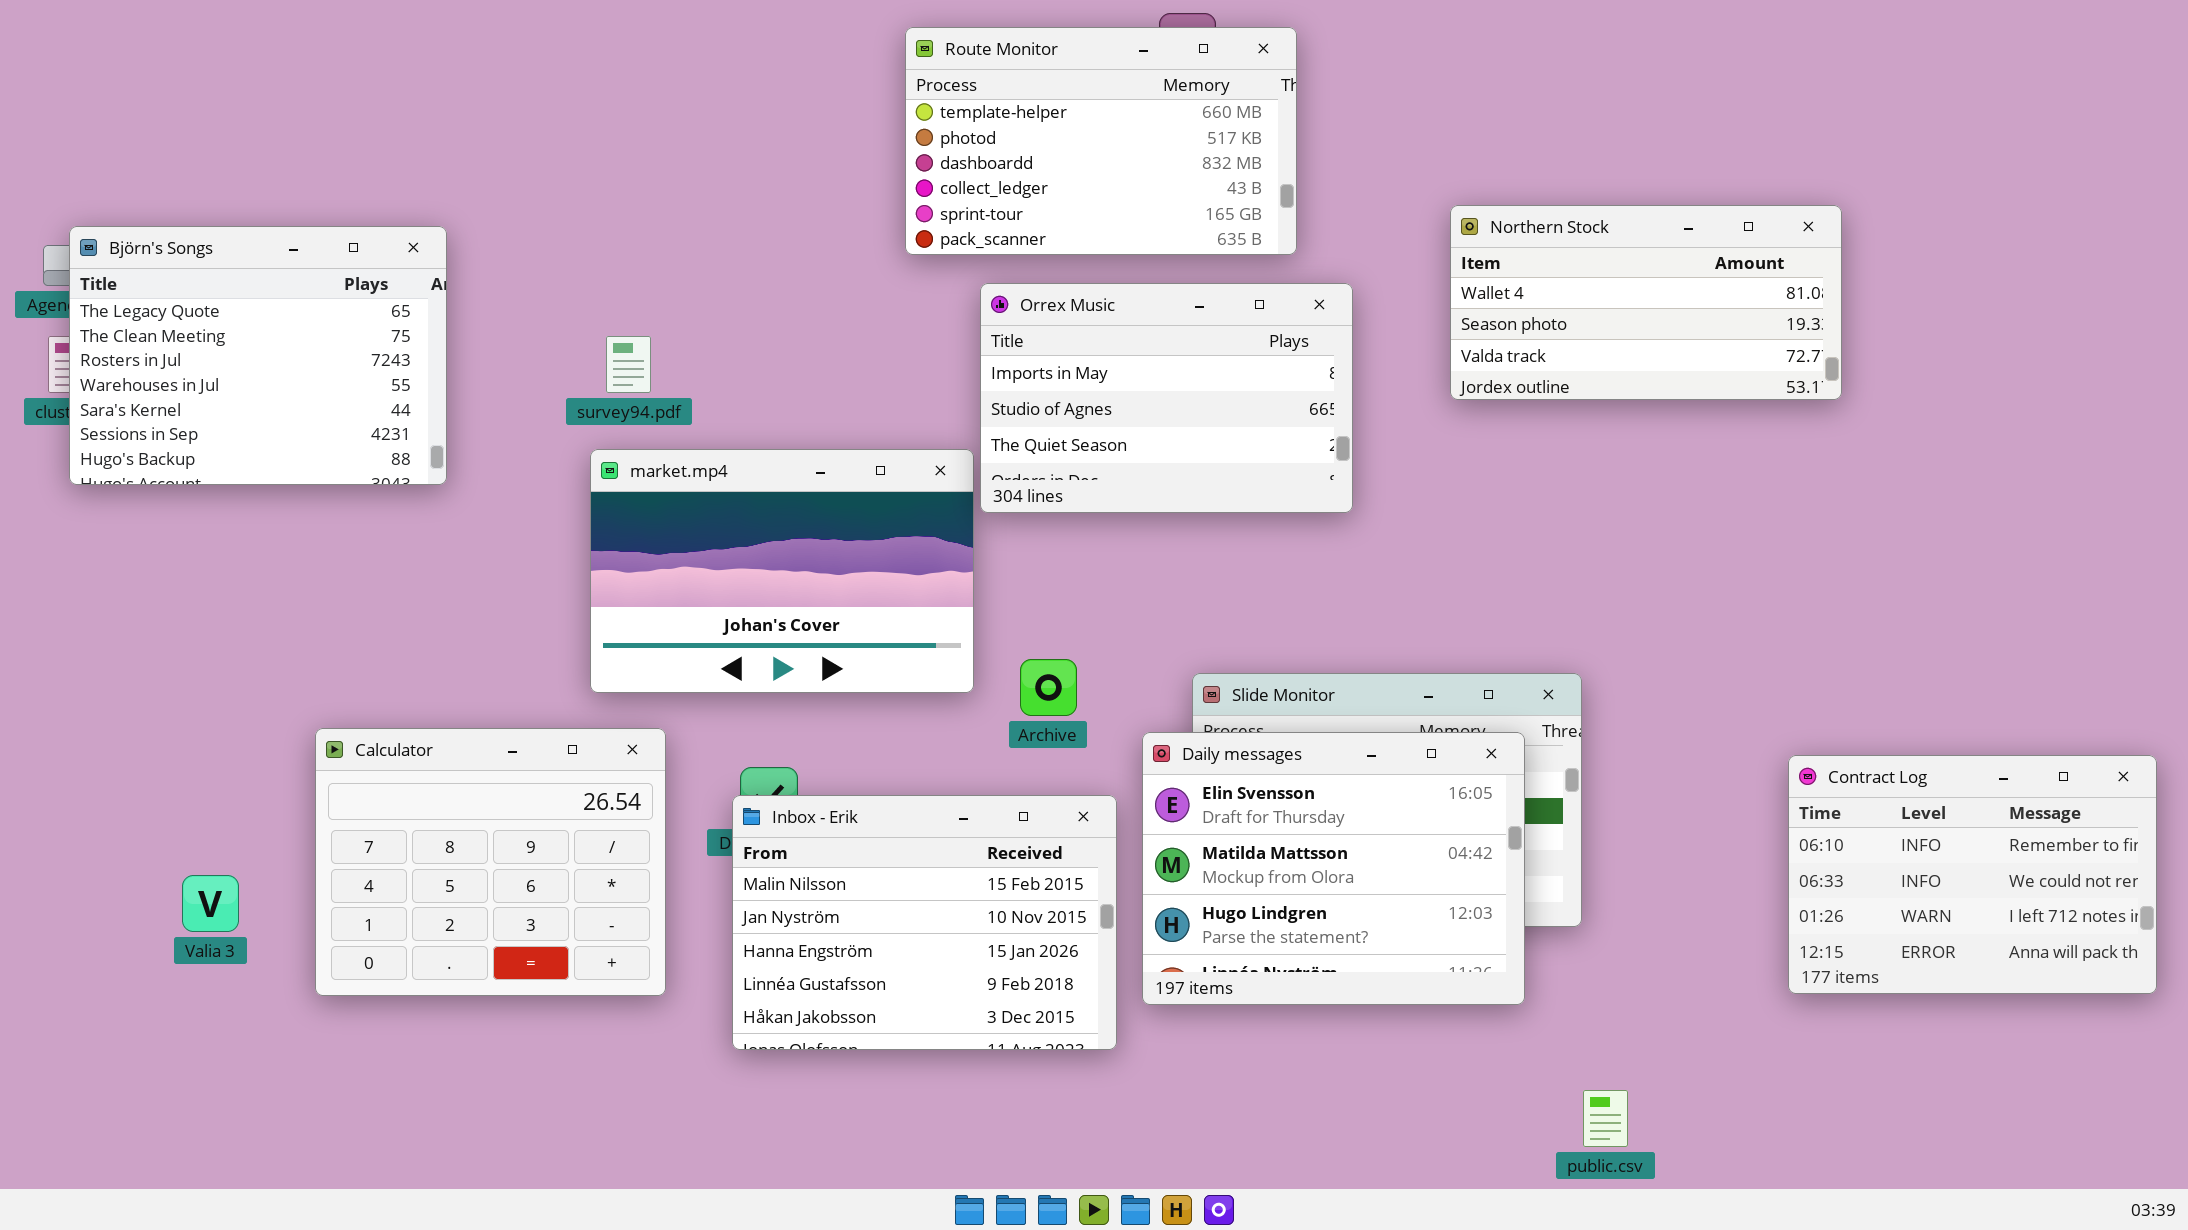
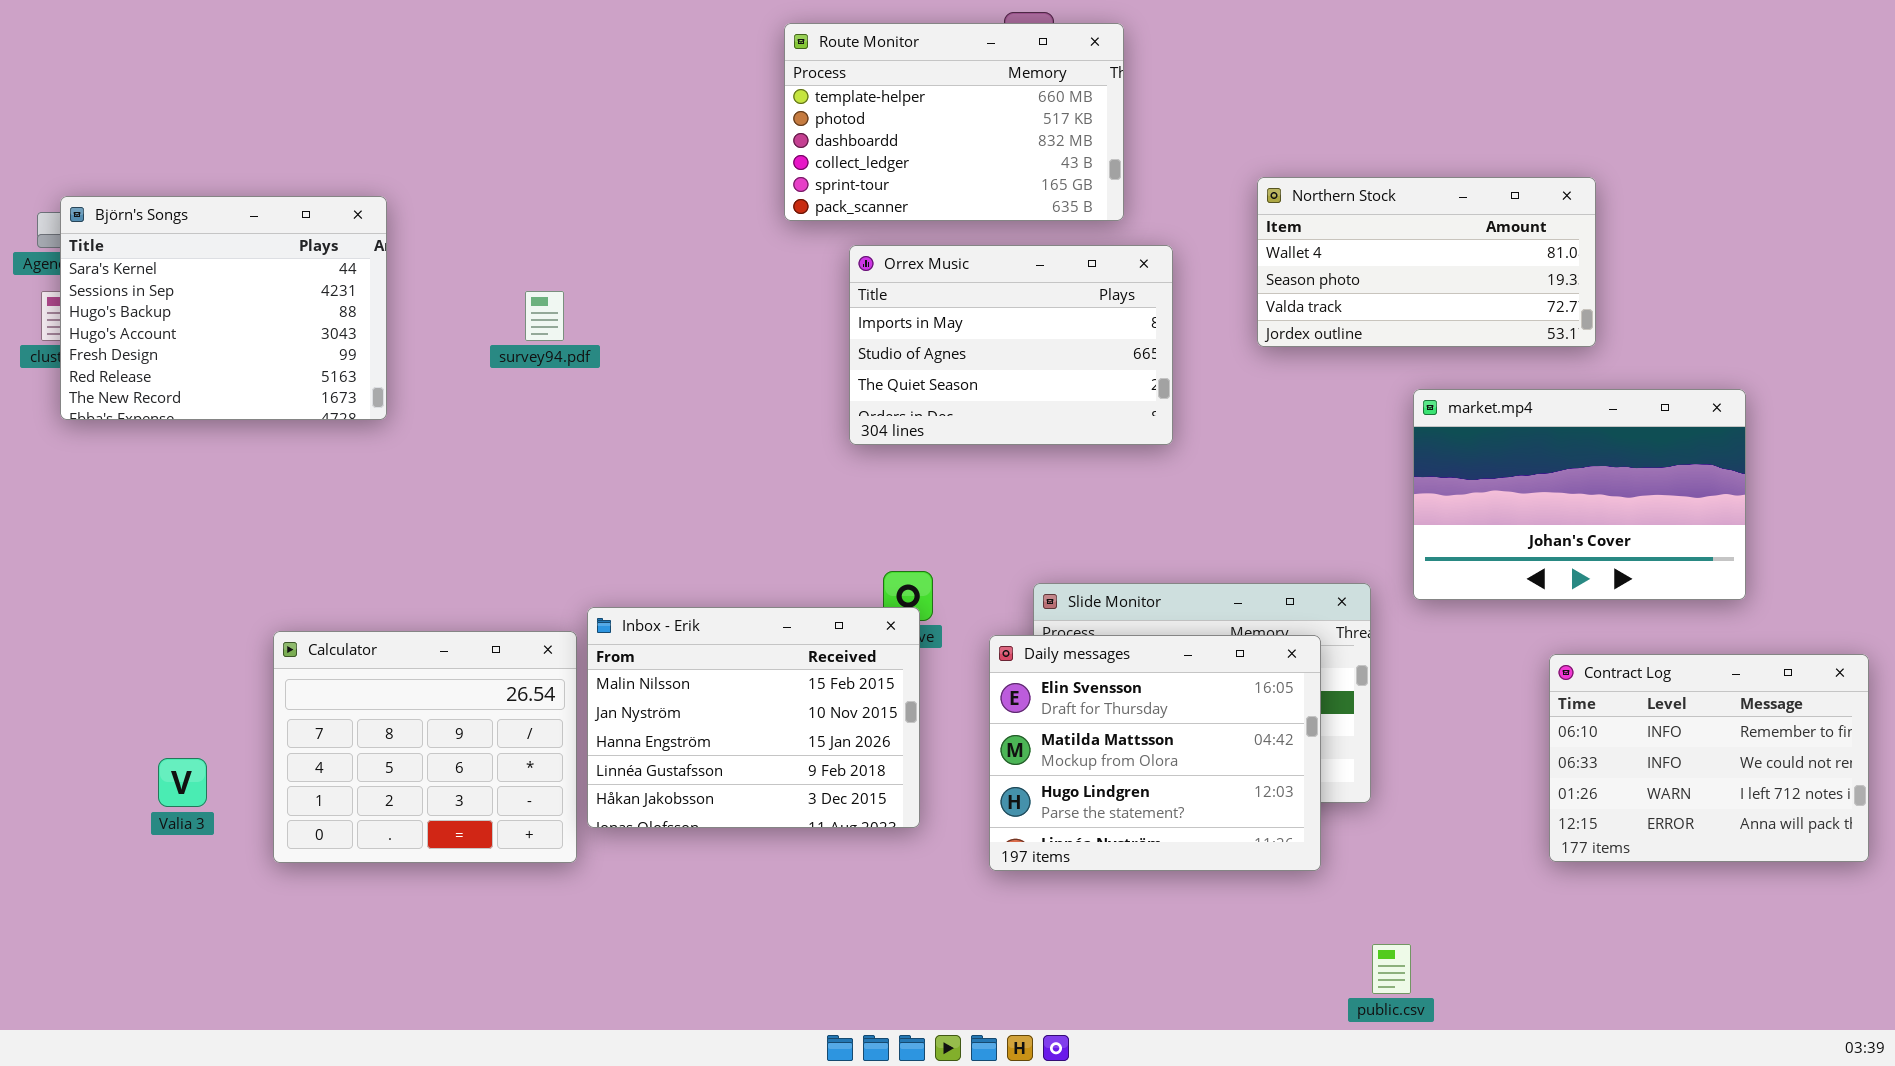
Björn's Songs: [69,226,447,485] -> [60,196,387,420], scrolled down 4 rows
market.mp4: [590,449,974,693] -> [1413,389,1746,600], moved
Inbox - Erik: [732,795,1117,1050] -> [587,607,920,828], moved

